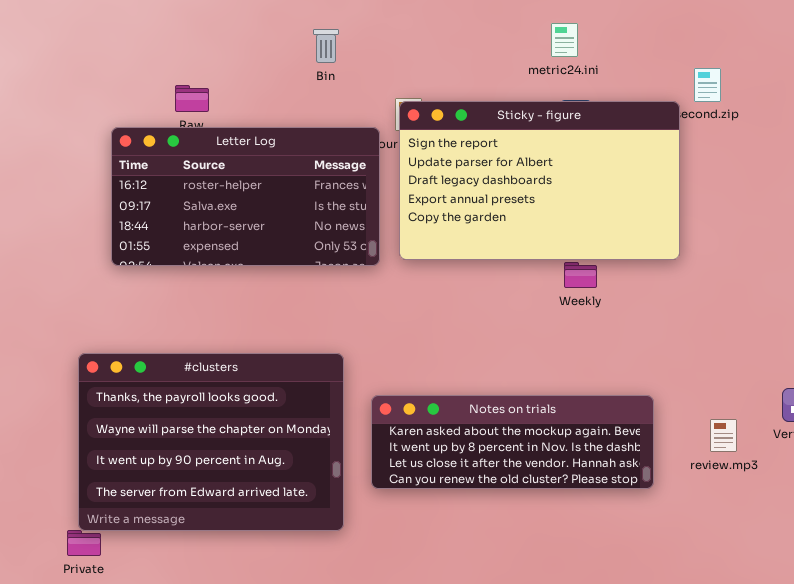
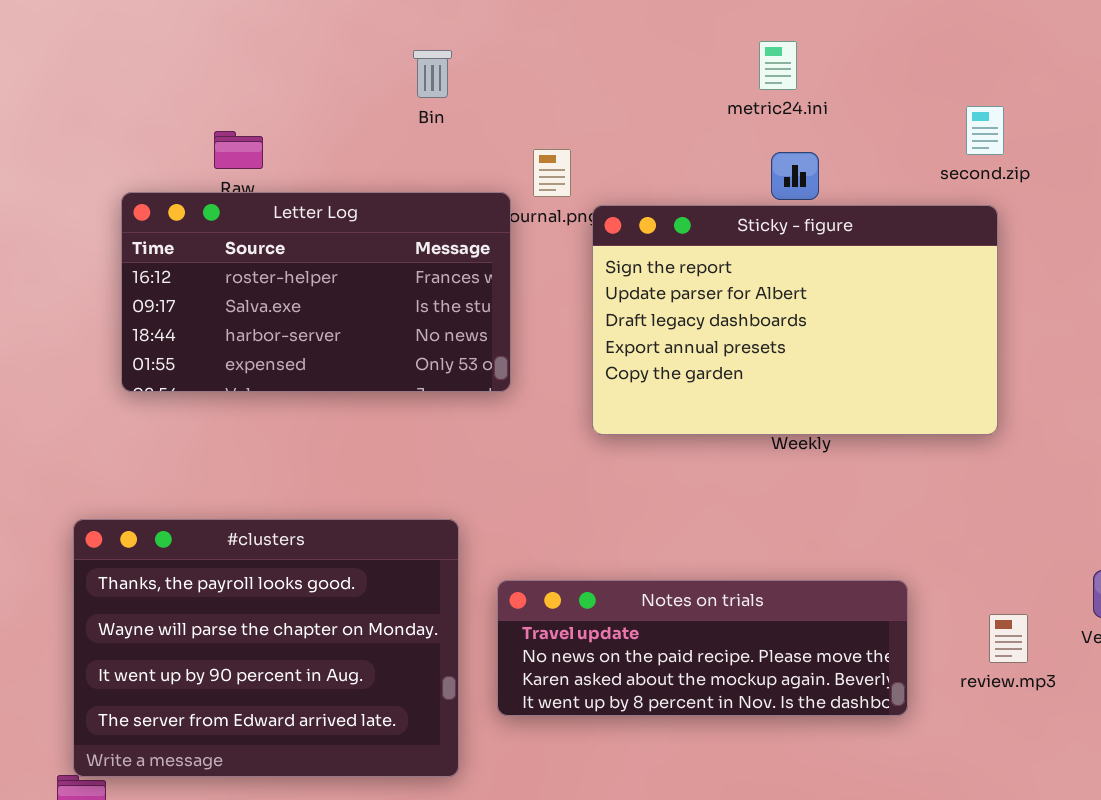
Sticky - figure: [399,101,680,260] -> [592,205,998,435], moved
Notes on trials: [371,395,654,489] -> [497,580,908,716], scrolled up 2 rows

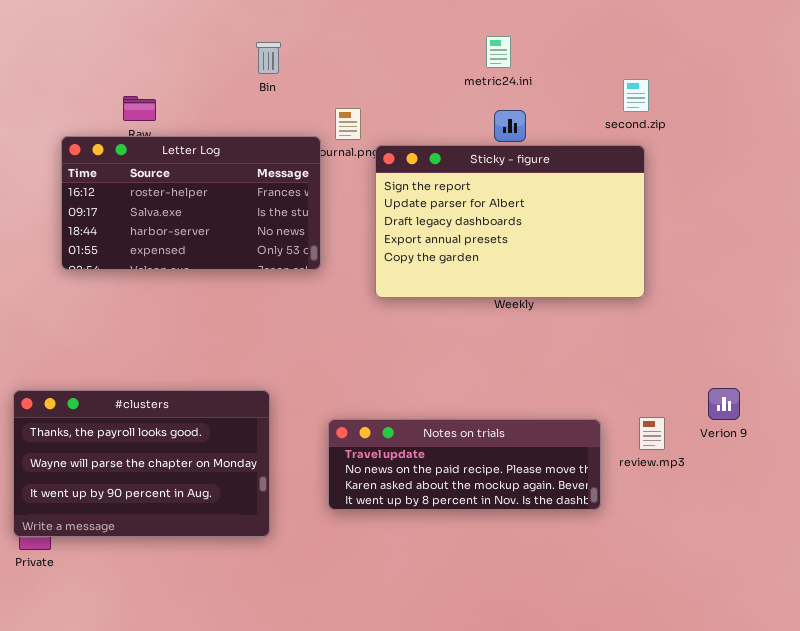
#clusters: [73,519,459,777] -> [13,390,270,537], moved, resized
Notes on trials: [497,580,908,716] -> [328,419,601,510], moved

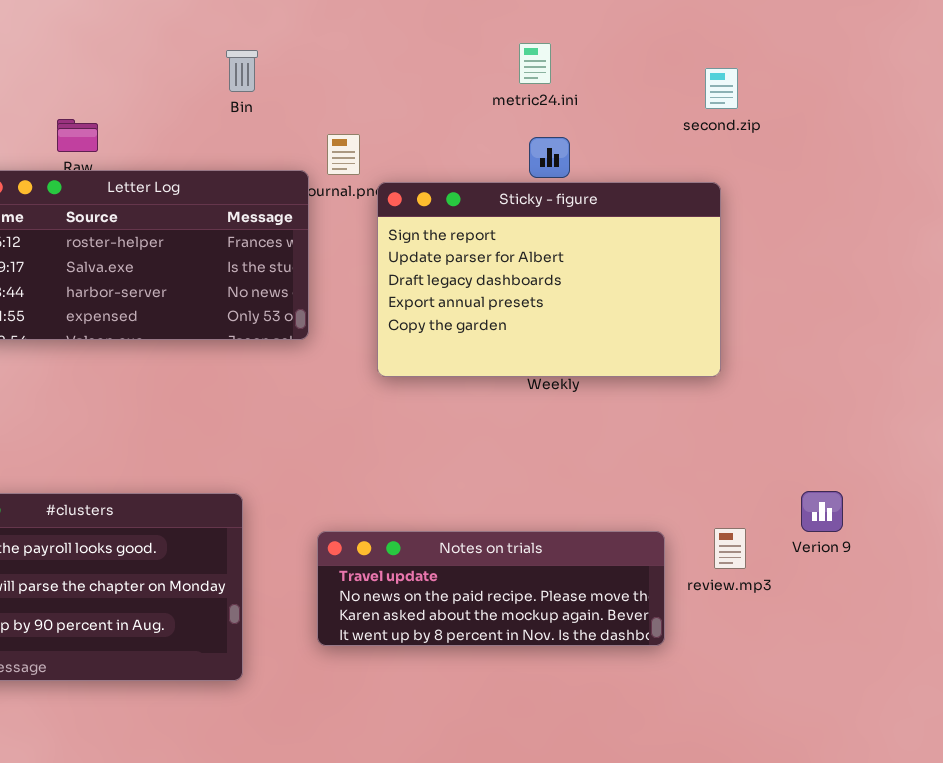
second.zip: [623,79,649,112] -> [705,68,738,109], moved

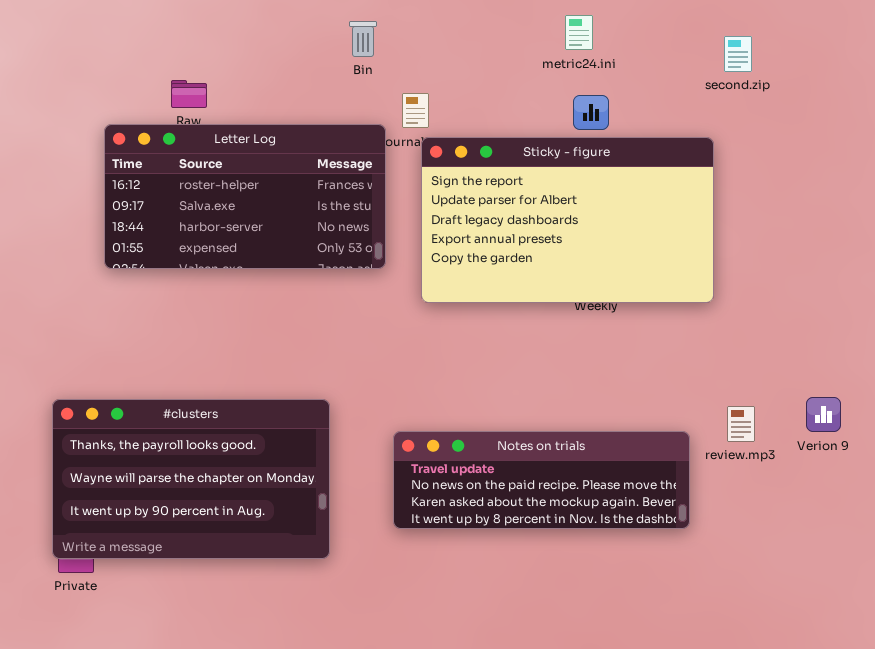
Bin: [226,50,258,92] -> [349,21,377,57], moved
Sticky - figure: [377,182,721,377] -> [421,137,714,303], moved
review.mp3: [714,528,746,569] -> [727,406,755,442], moved

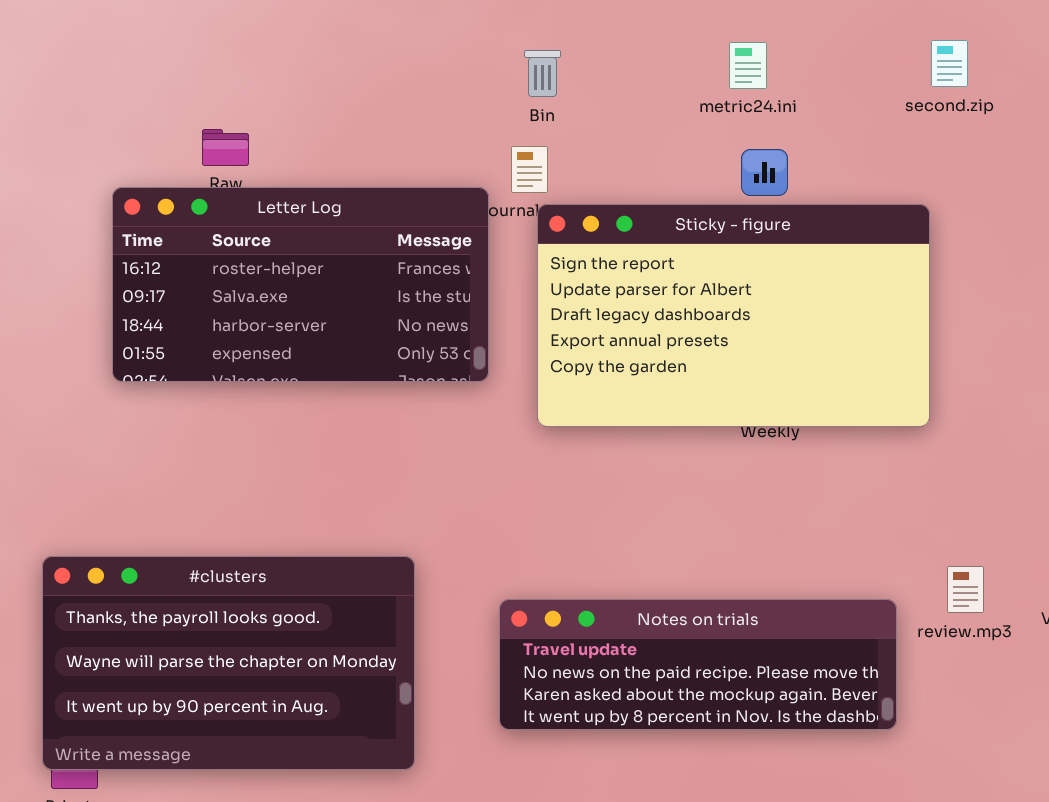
Bin: [349,21,377,57] -> [524,50,561,97], moved
second.zip: [724,36,752,72] -> [931,40,968,87], moved

